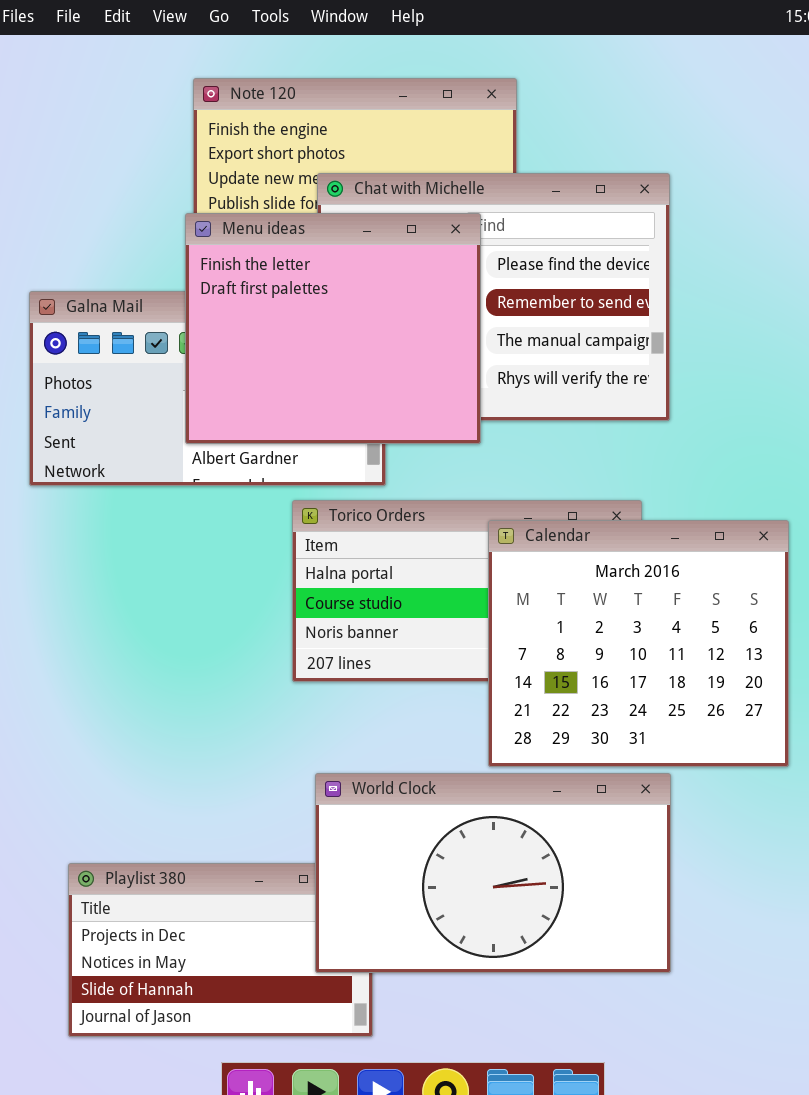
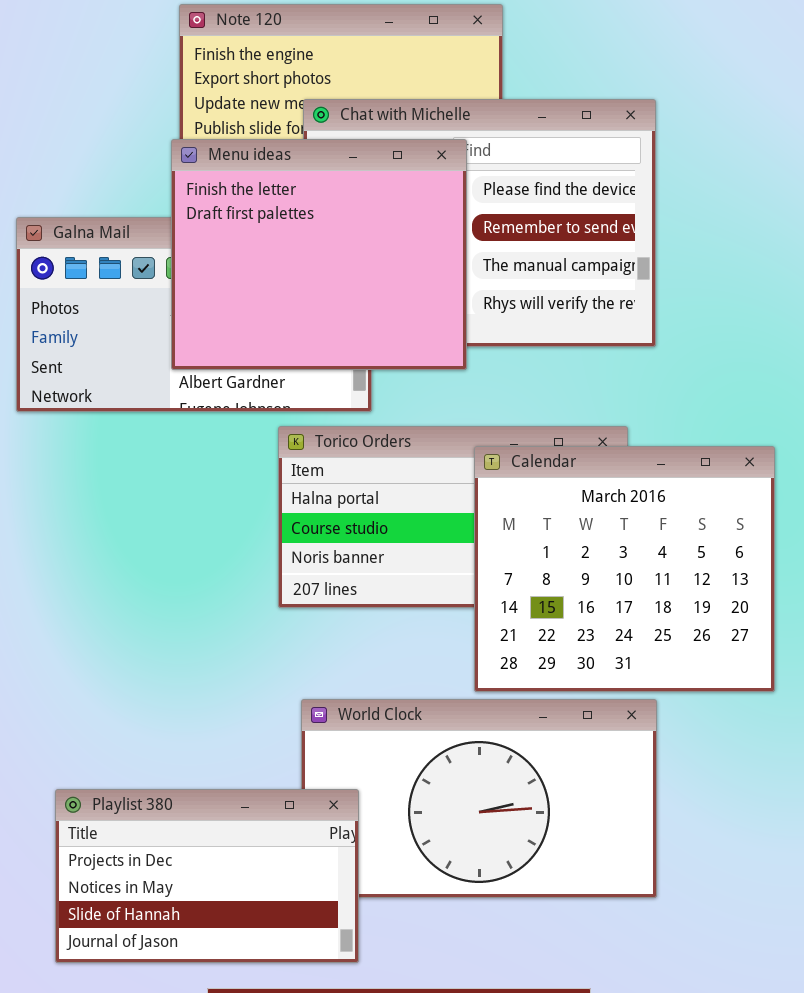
Playlist 380: [68,863,373,1037] -> [55,789,359,963], raised

